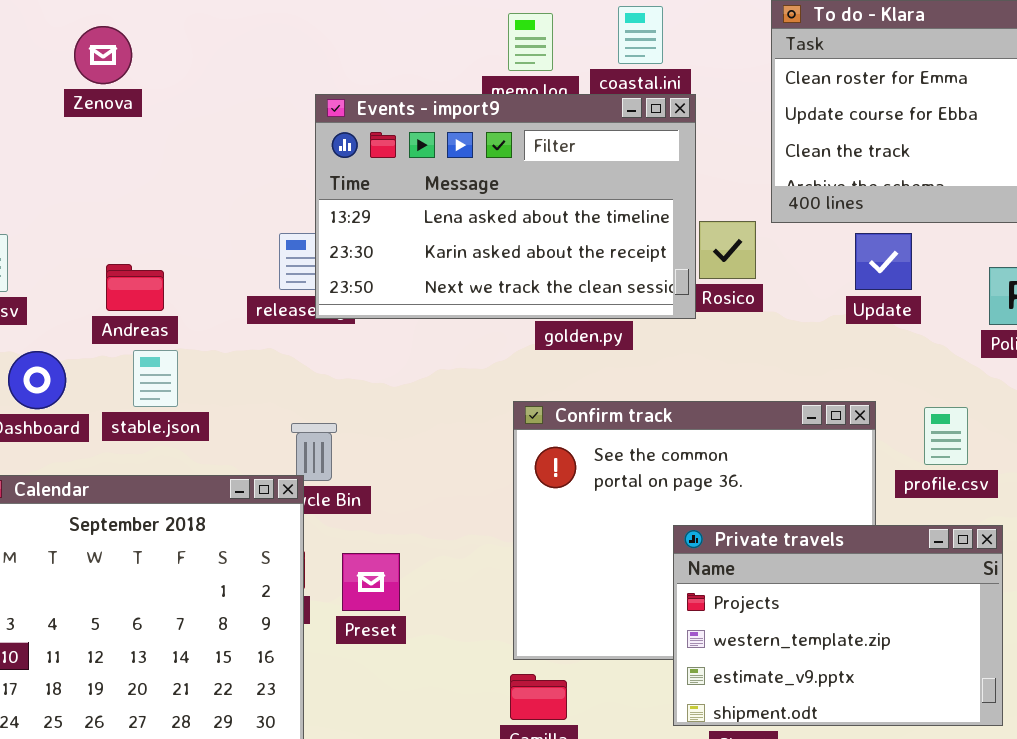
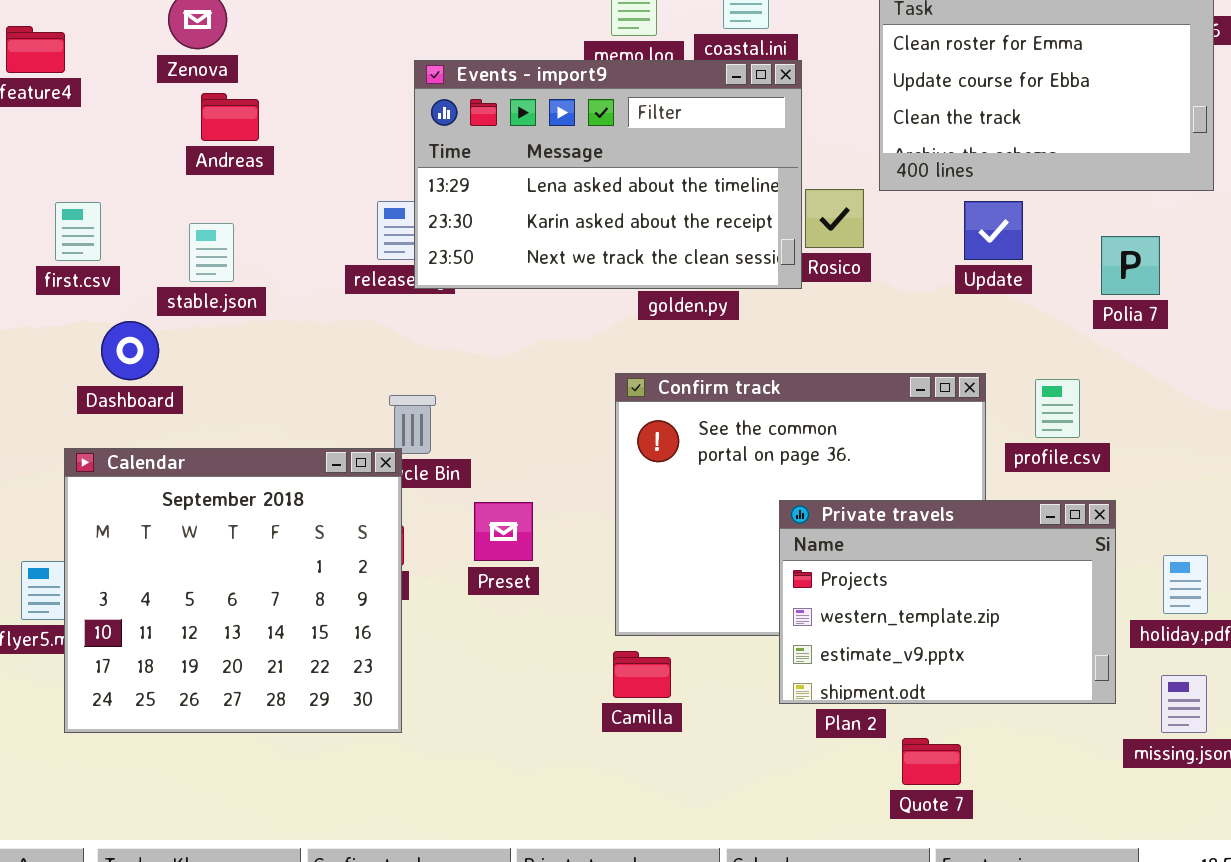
Andreas: [106,264,164,311] -> [201,93,259,141], moved
stable.json: [133,350,178,407] -> [189,223,234,282], moved
Preset: [342,553,400,611] -> [474,502,533,561], moved

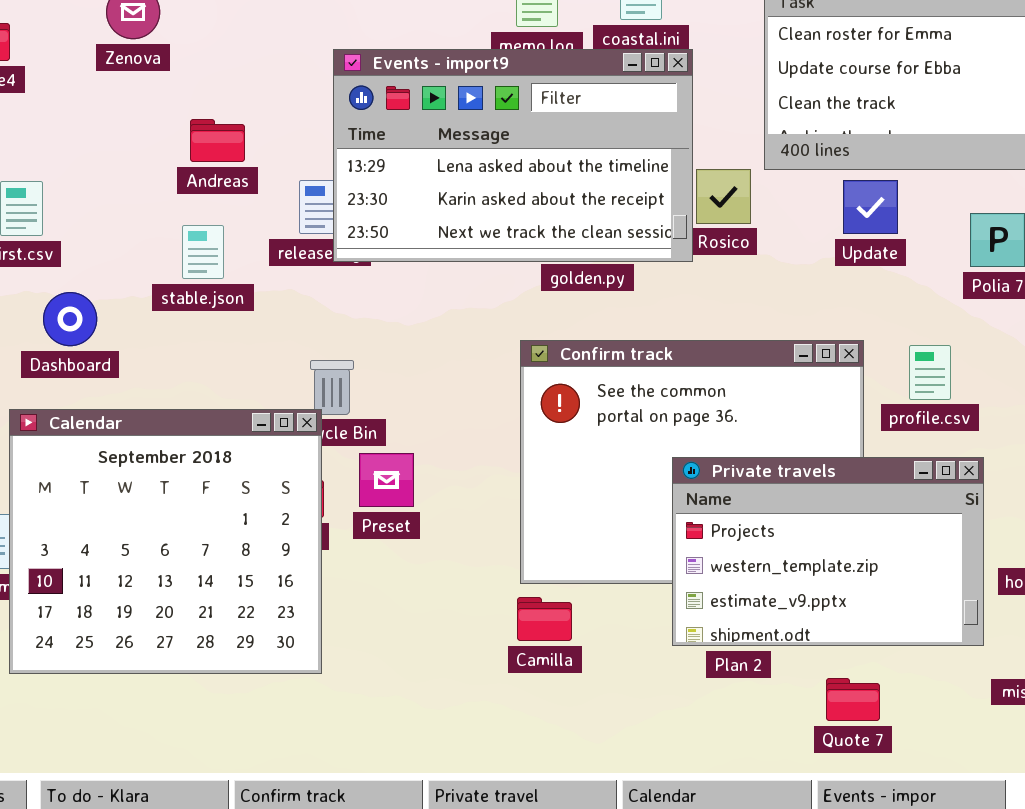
Andreas: [201,93,259,141] -> [190,119,245,162], moved
stable.json: [189,223,234,282] -> [182,225,224,279], moved
Preset: [474,502,533,561] -> [359,453,414,507], moved
Quote 7: [902,738,961,785] -> [826,678,880,721], moved

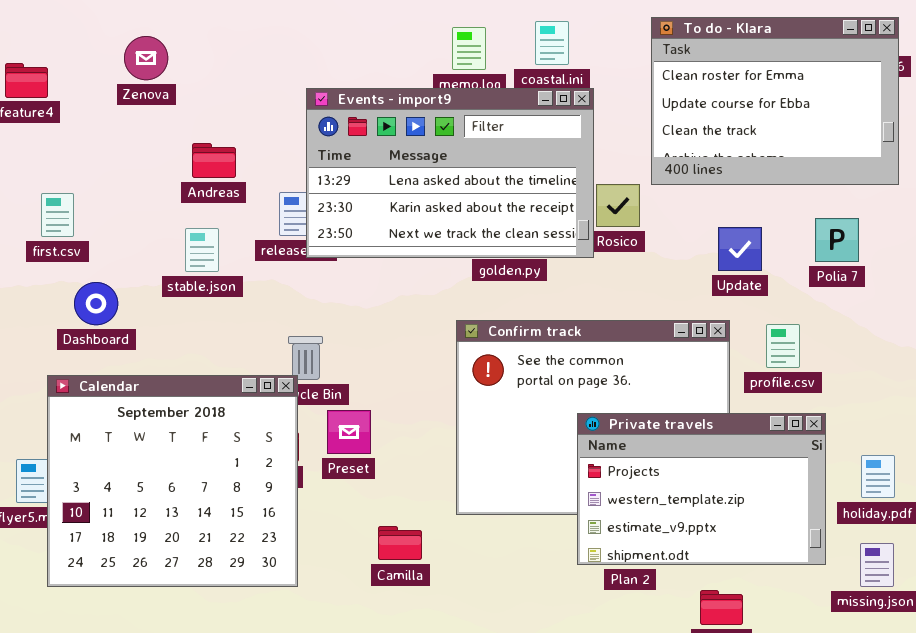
Update: [843,180,898,234] -> [718,227,762,271], moved
Camilla: [517,597,572,641] -> [378,526,422,560], moved

